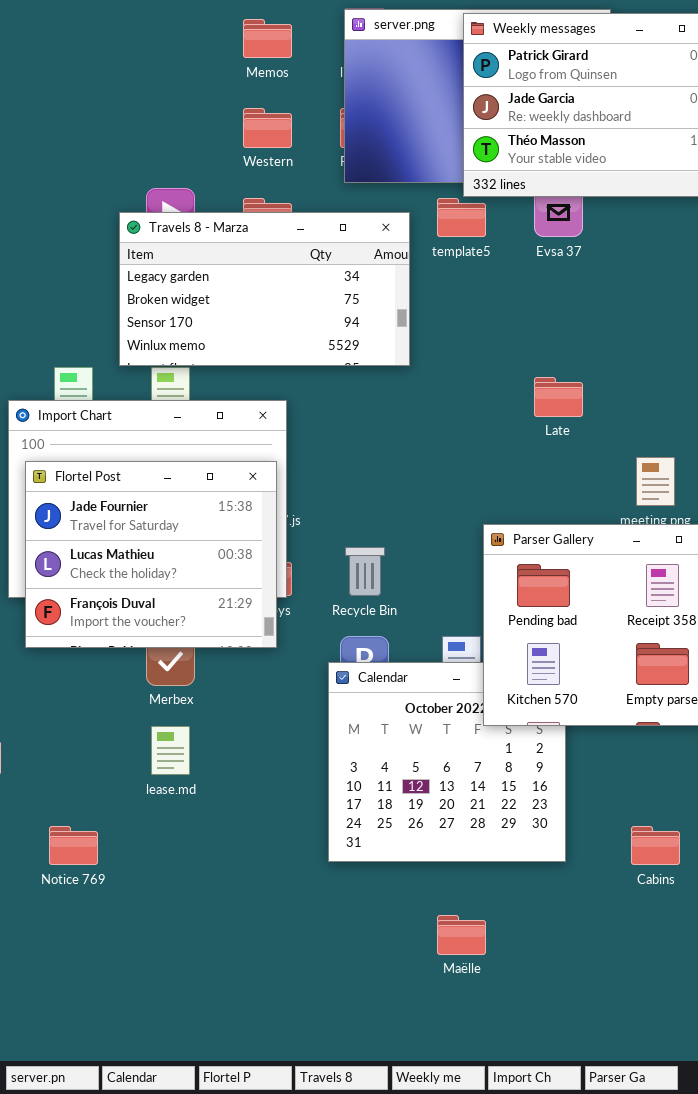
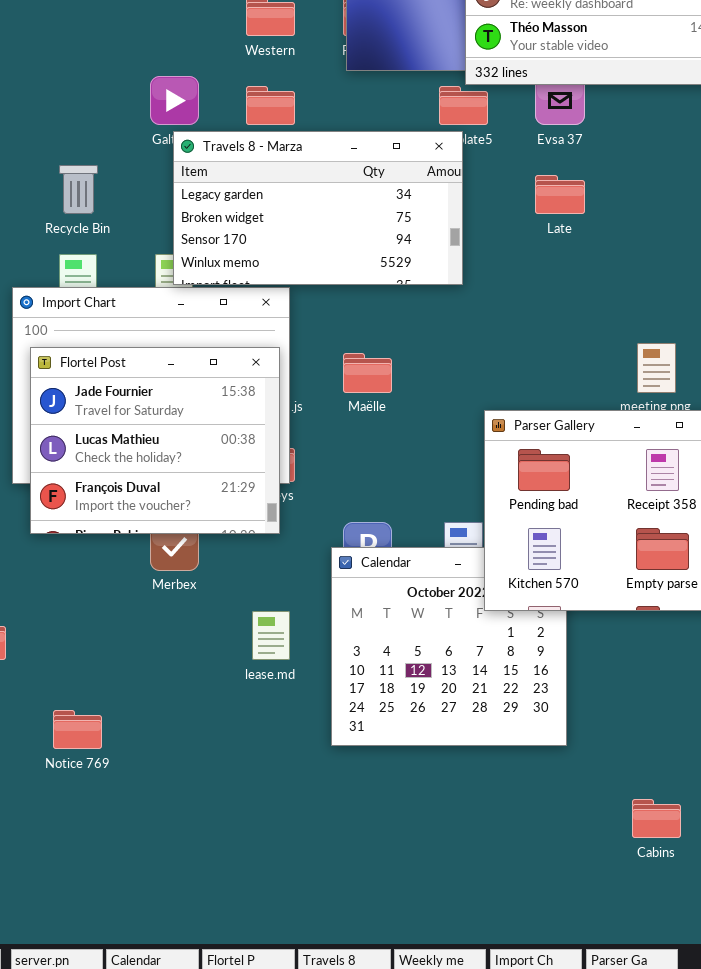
Travels 8 - Marza: [119,212,410,366] -> [173,131,463,285], moved
Late: [534,377,583,417] -> [535,175,585,214], moved
Recycle Bin: [345,547,385,596] -> [59,165,98,214], moved
lease.md: [151,726,190,775] -> [252,611,290,660], moved
Cabins: [631,826,680,865] -> [632,799,681,838], moved
Maëlle: [437,915,486,955] -> [343,353,392,393], moved

